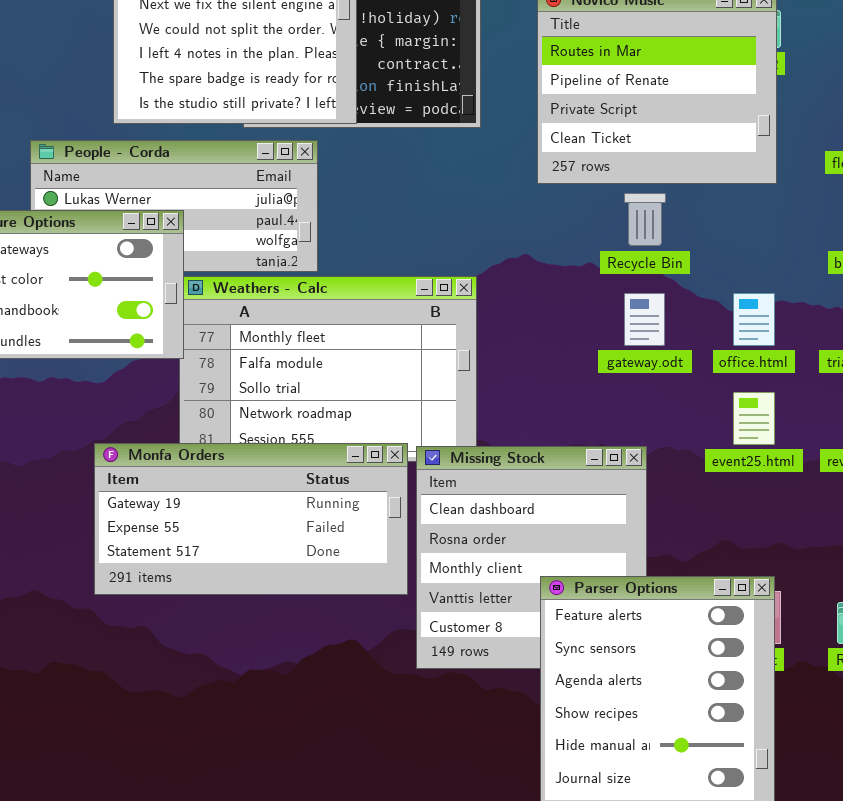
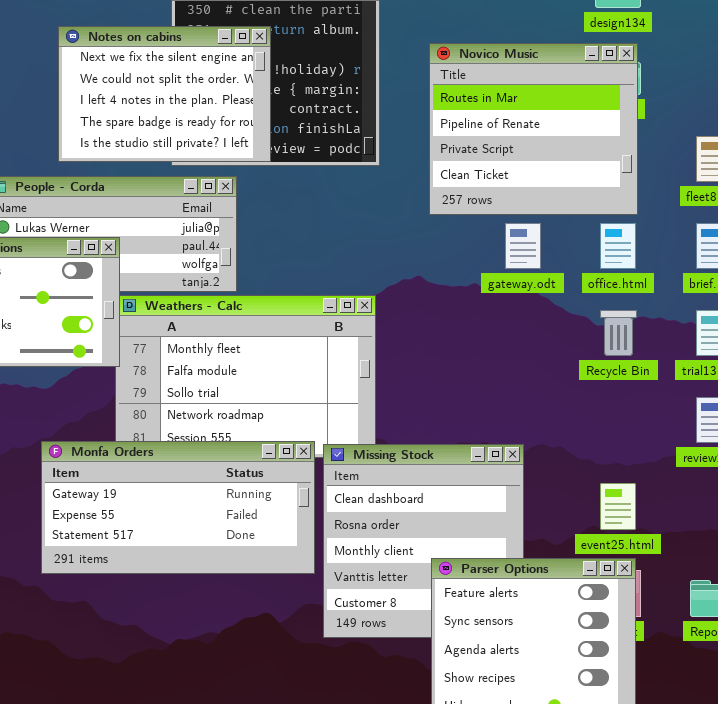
Recycle Bin: [624,193,666,246] -> [600,310,637,356], moved
gateway.odt: [624,293,665,346] -> [505,223,541,269], moved
office.html: [733,293,775,346] -> [600,223,636,269], moved
event25.html: [733,392,775,445] -> [600,483,636,530], moved

